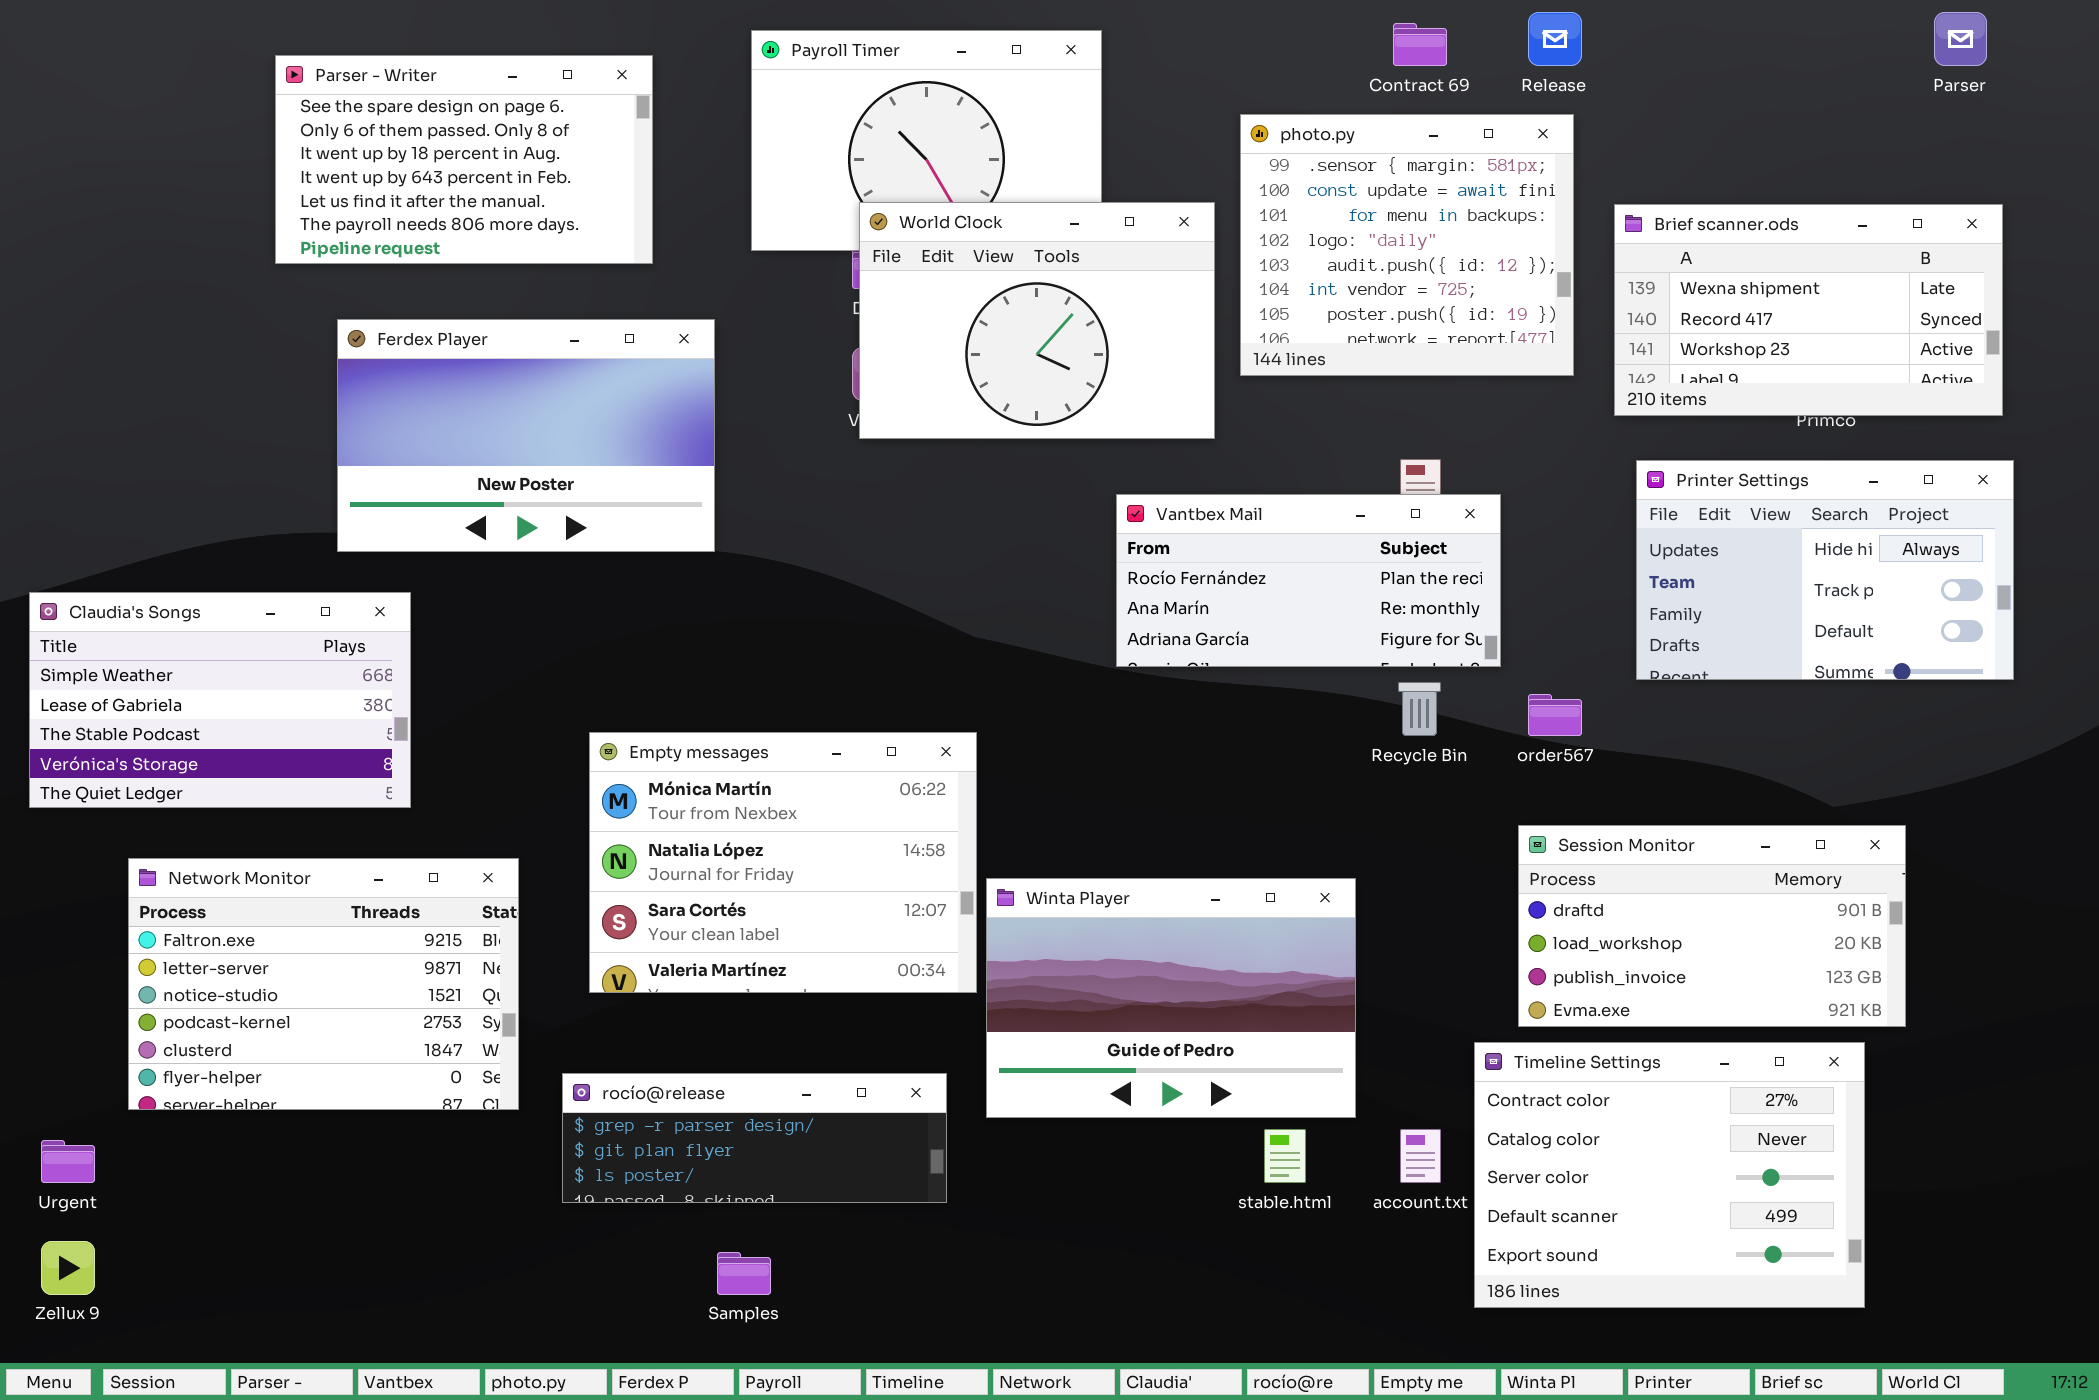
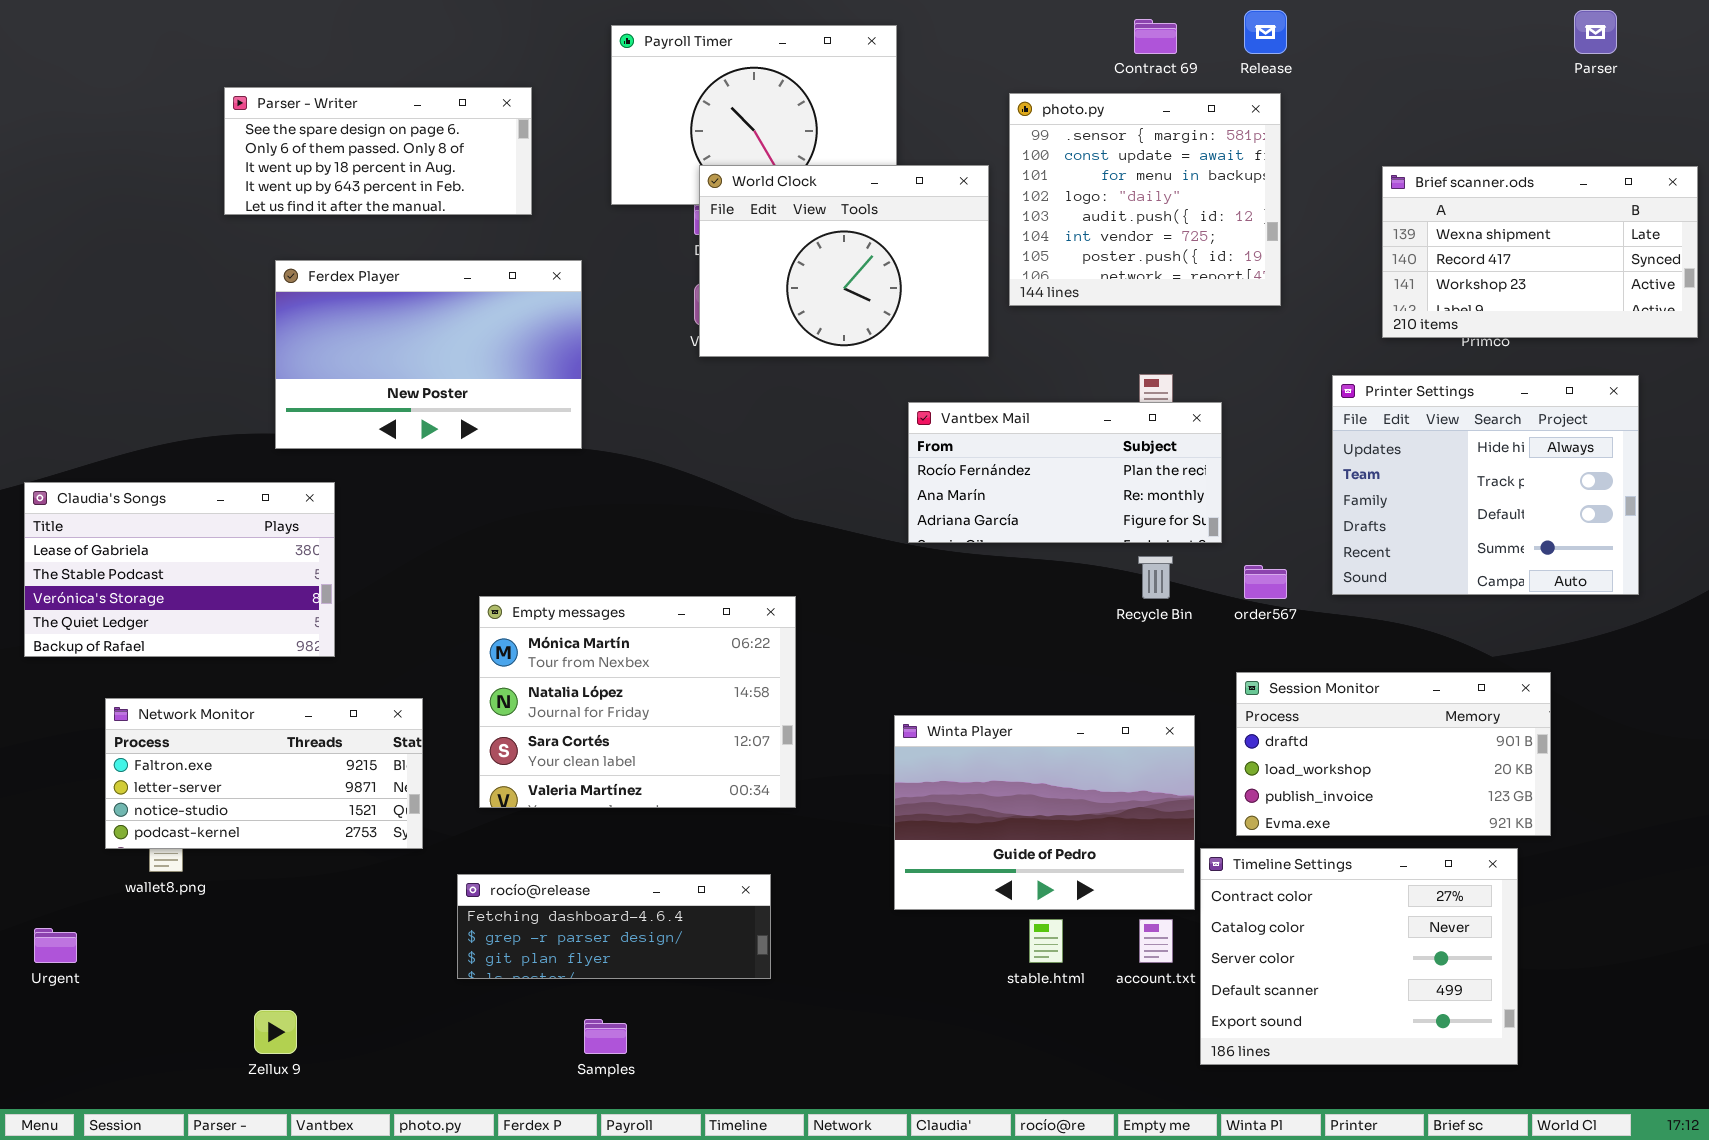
Parser - Writer: [275,55,653,264] -> [224,87,532,215], resized
Brief scanner.ods: [1614,204,2003,416] -> [1382,166,1698,338], moved
Printer Settings: [1636,460,2014,680] -> [1332,375,1639,595], resized
Claudia's Songs: [29,592,411,808] -> [24,482,335,657], scrolled down 1 row
Network Monitor: [128,858,519,1110] -> [105,698,423,849], resized
Winta Player: [986,878,1356,1118] -> [894,715,1195,910], moved
rocío@release: [562,1073,947,1203] -> [457,874,771,979], scrolled up 1 row
Zellux 9: [41,1241,95,1295] -> [254,1010,297,1054], moved

